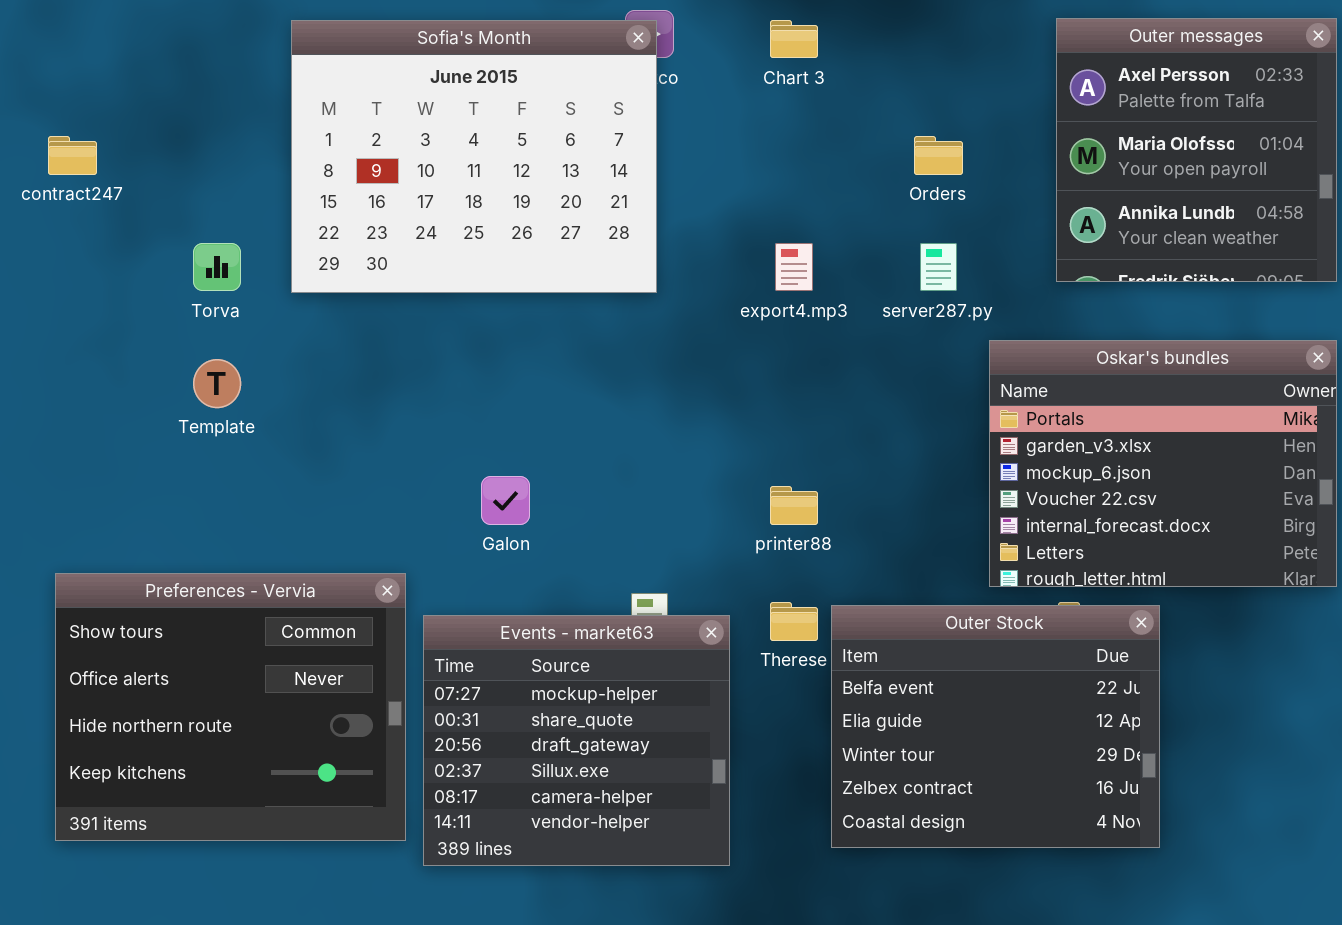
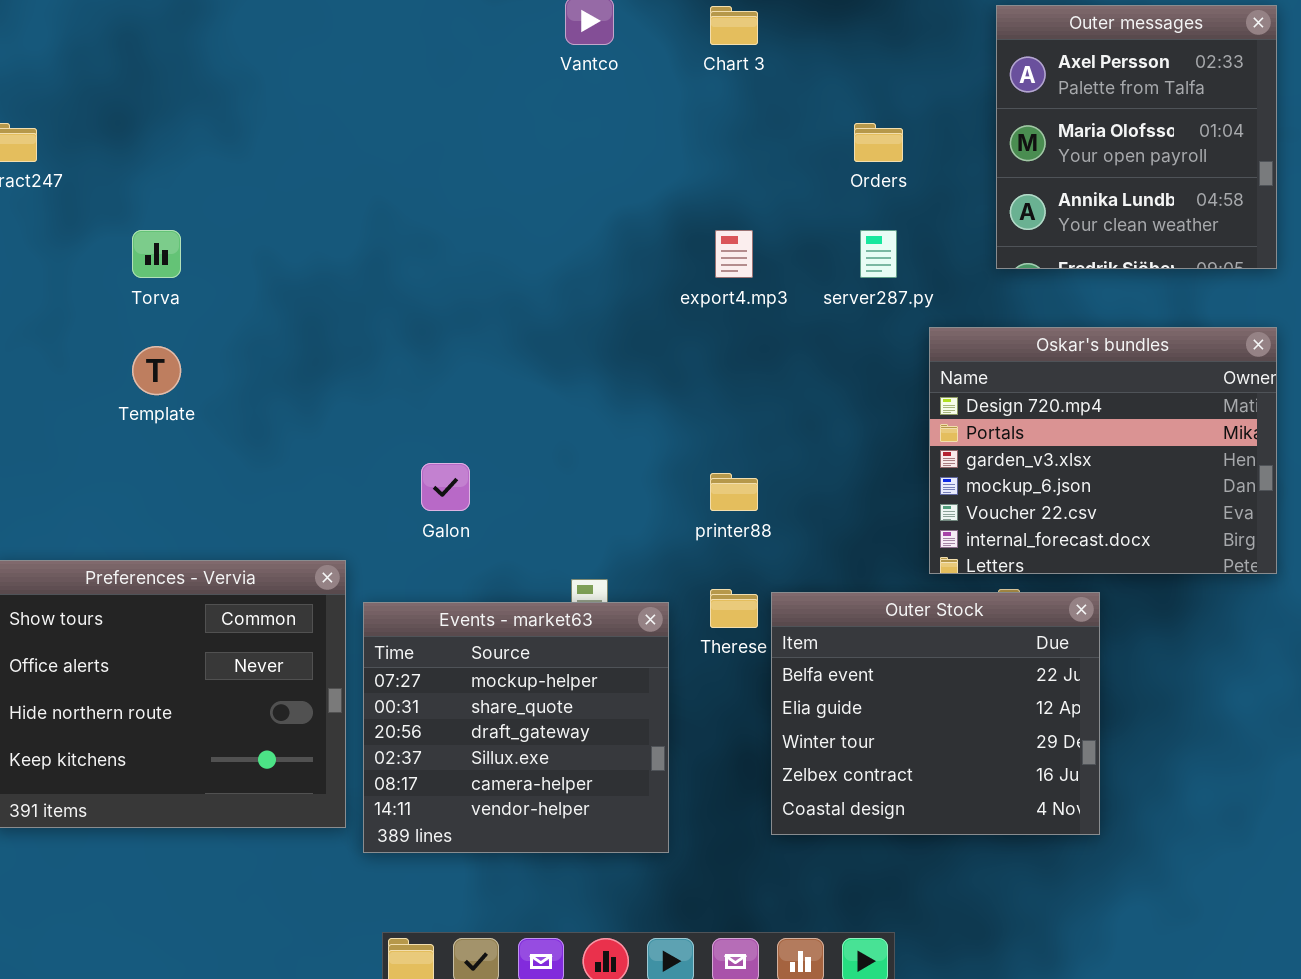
Sofia's Month: [291,20,657,293] -> none, closed
Oskar's bundles: [989,340,1337,587] -> [929,327,1277,574], scrolled up 1 row

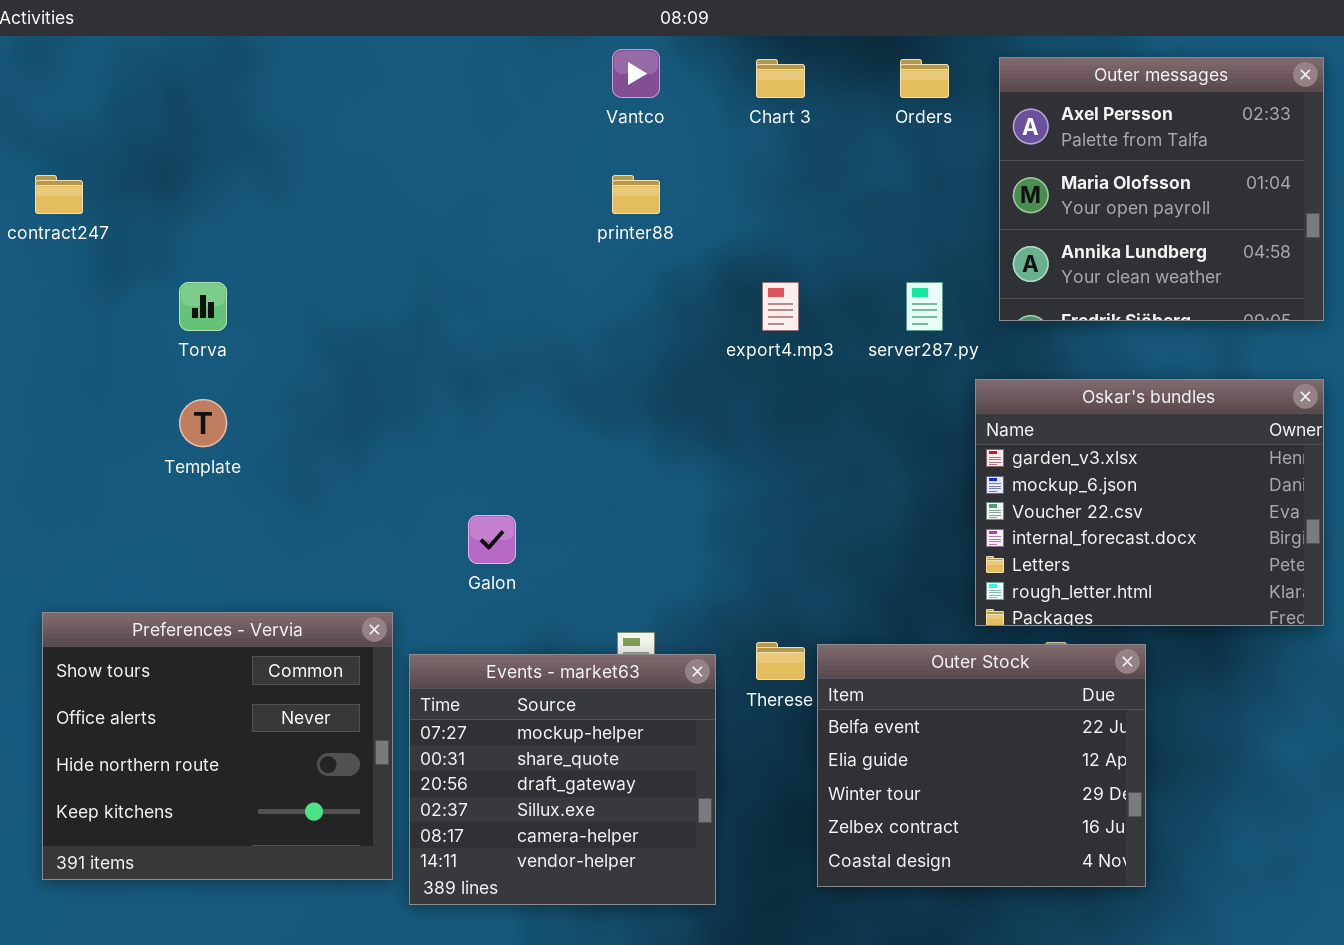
Outer messages: [996,5,1277,269] -> [999,57,1324,321], resized
Orders: [854,123,903,162] -> [900,59,949,98], moved
Oskar's bundles: [929,327,1277,574] -> [975,379,1324,626], scrolled down 2 rows
printer88: [710,473,758,511] -> [612,175,660,214], moved

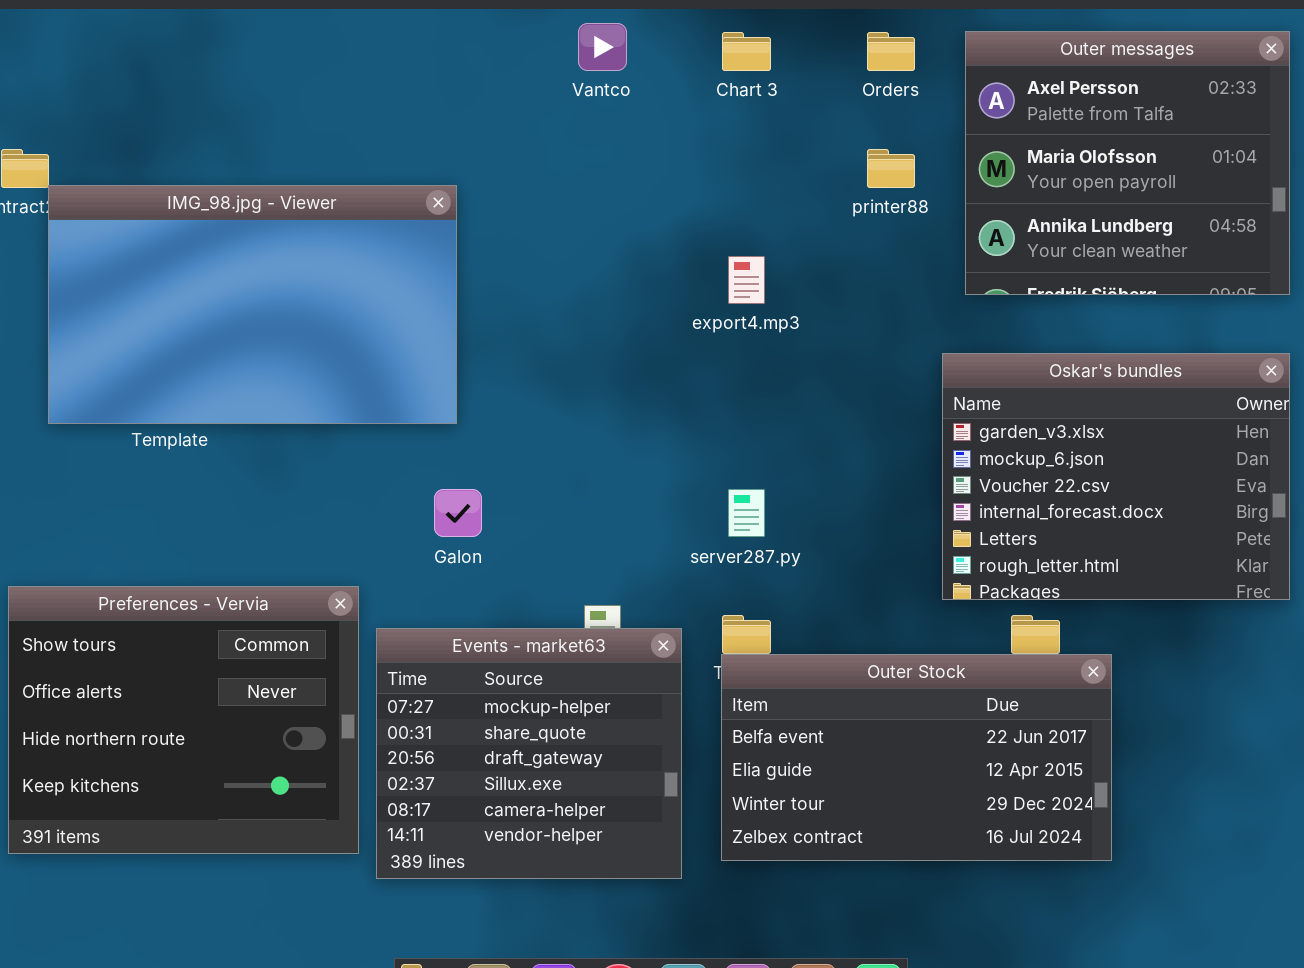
printer88: [612,175,660,214] -> [867,149,915,188], moved
IMG_98.jpg - Viewer: none -> [48,185,457,424], opened
server287.py: [906,282,943,331] -> [728,489,765,537], moved
Outer Stock: [817,644,1146,887] -> [721,654,1112,861], resized

